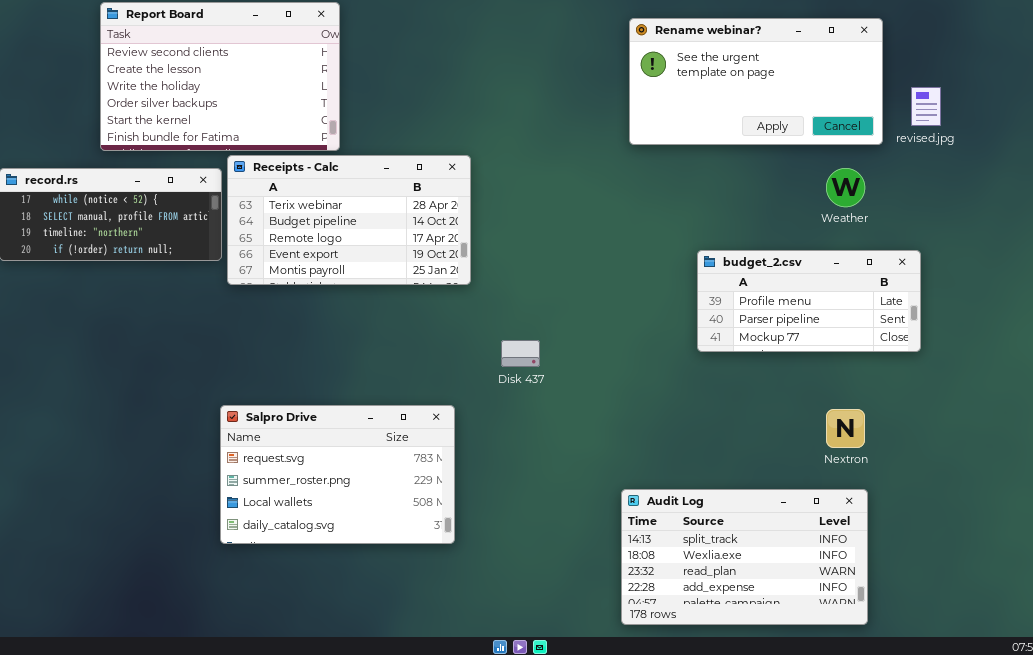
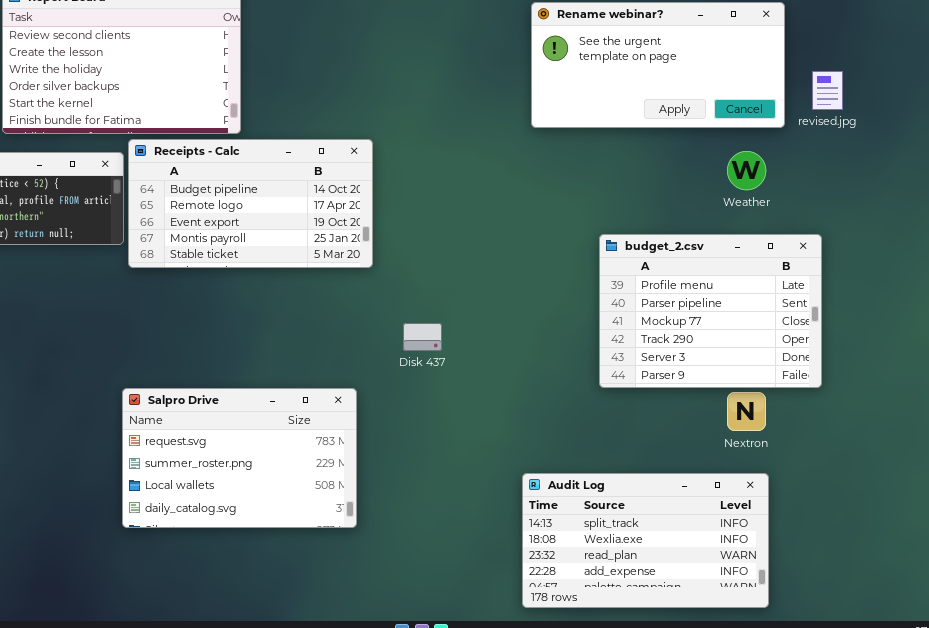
Receipts - Calc: [227,155,471,285] -> [128,139,373,268], scrolled down 1 row
budget_2.csv: [697,250,921,352] -> [599,234,822,388], resized

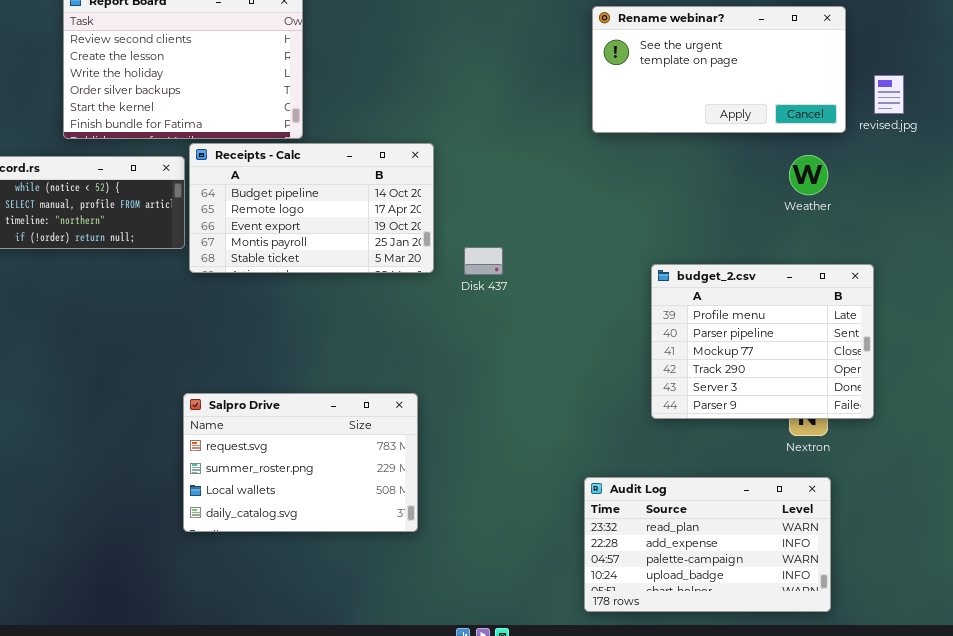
budget_2.csv: [599,234,822,388] -> [651,264,874,419], moved
Disk 437: [403,323,442,351] -> [464,247,503,275], moved
Audit Log: [522,473,769,608] -> [584,477,831,612], scrolled down 2 rows

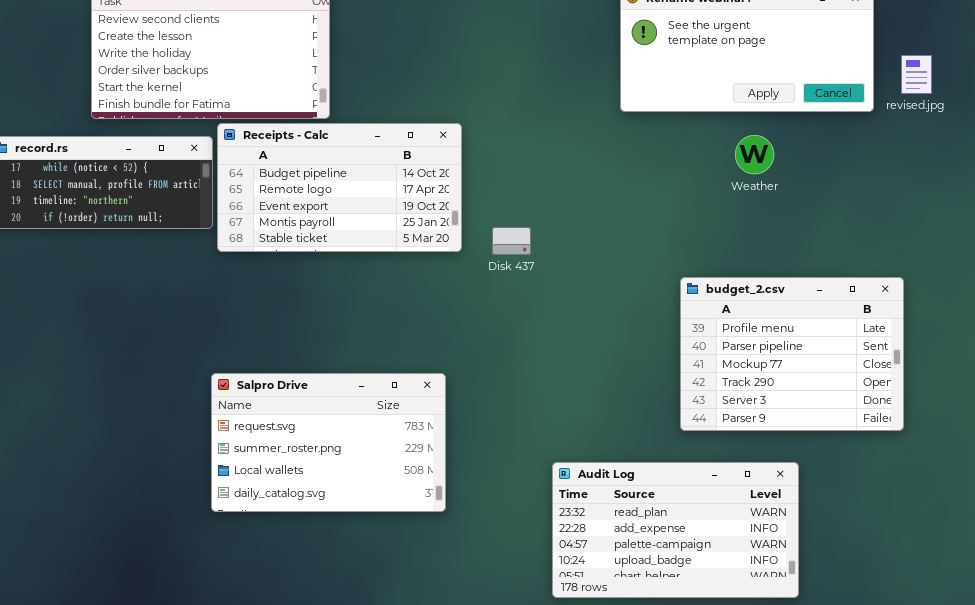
Weather: [789,155,828,195] -> [735,135,774,174], moved
budget_2.csv: [651,264,874,419] -> [680,277,904,431], moved
Audit Log: [584,477,831,612] -> [552,462,799,598], moved

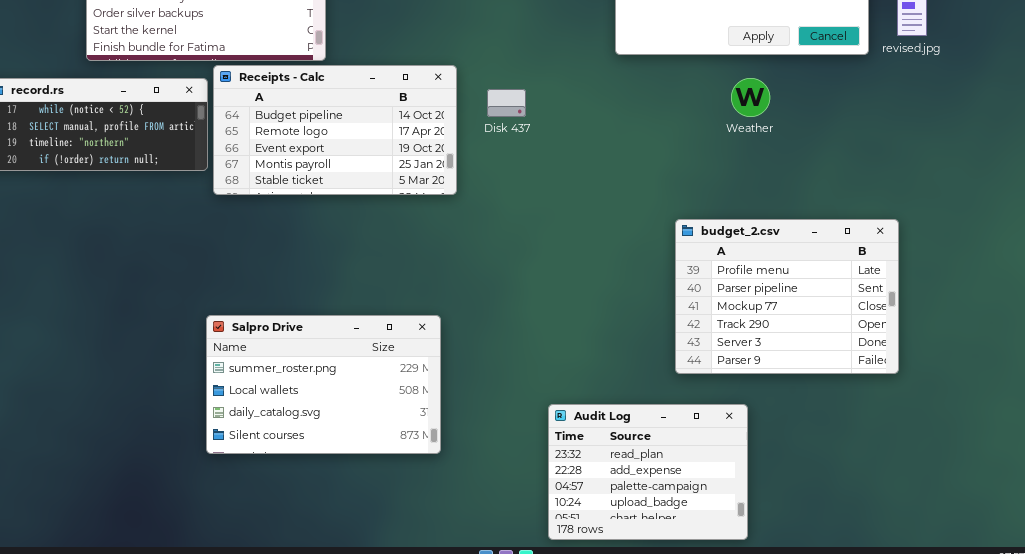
Disk 437: [492,227,531,255] -> [487,89,526,117], moved
Salpro Drive: [211,373,446,512] -> [206,315,441,454], scrolled down 1 row
Audit Log: [552,462,799,598] -> [548,404,748,540], resized

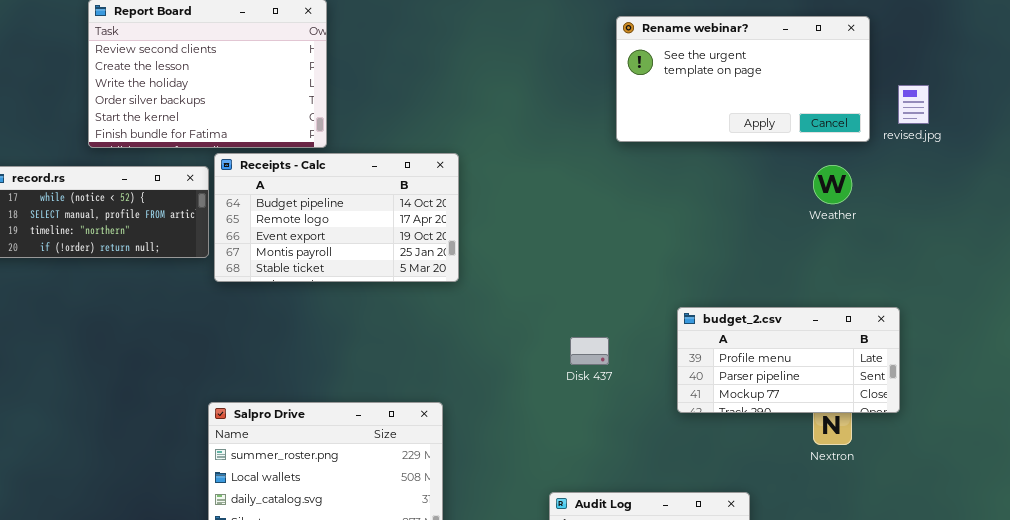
Weather: [731,78,770,117] -> [813,165,852,204], moved
Disk 437: [487,89,526,117] -> [570,337,609,365], moved
budget_2.csv: [675,219,899,374] -> [677,307,900,413], resized

